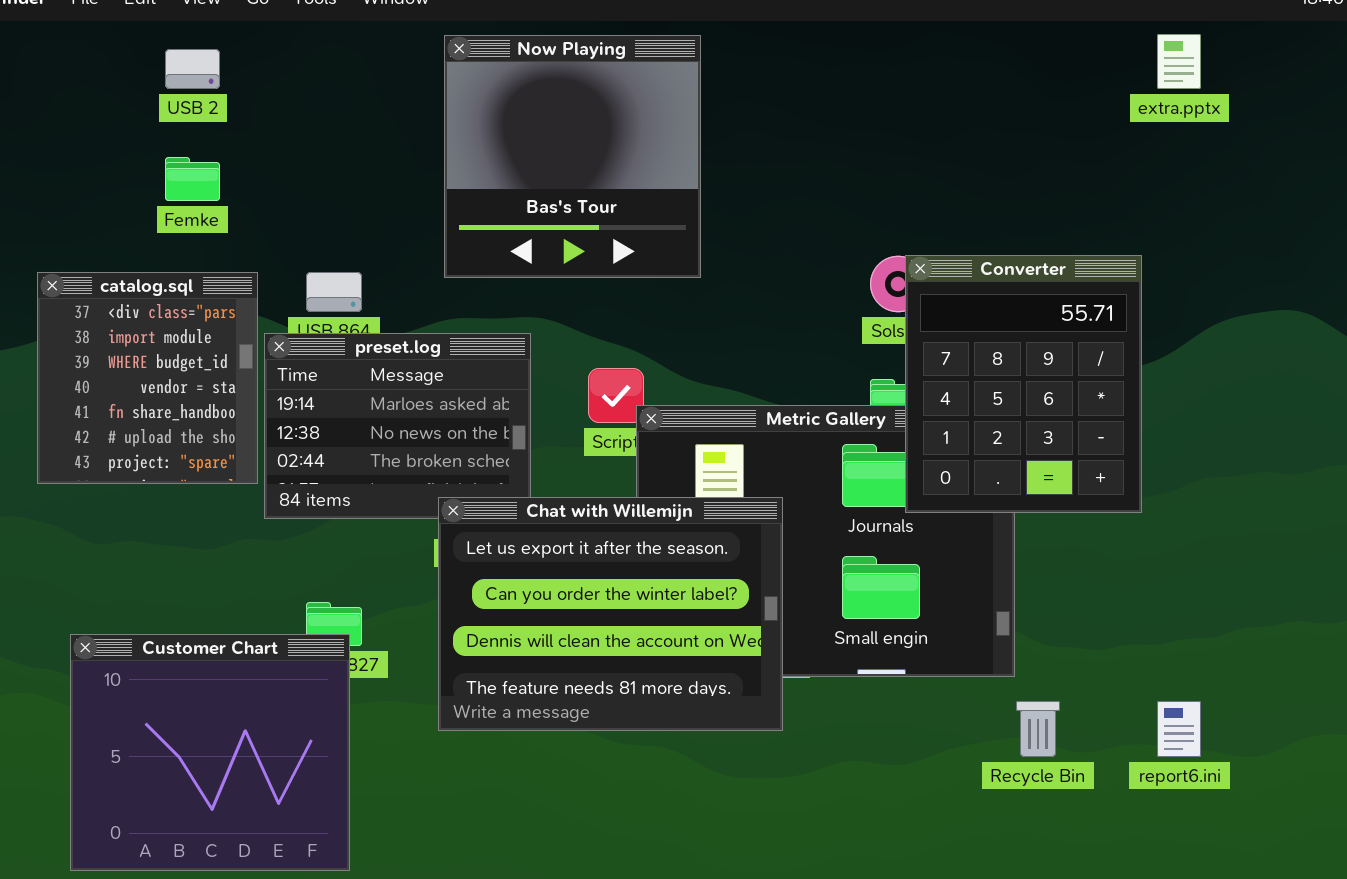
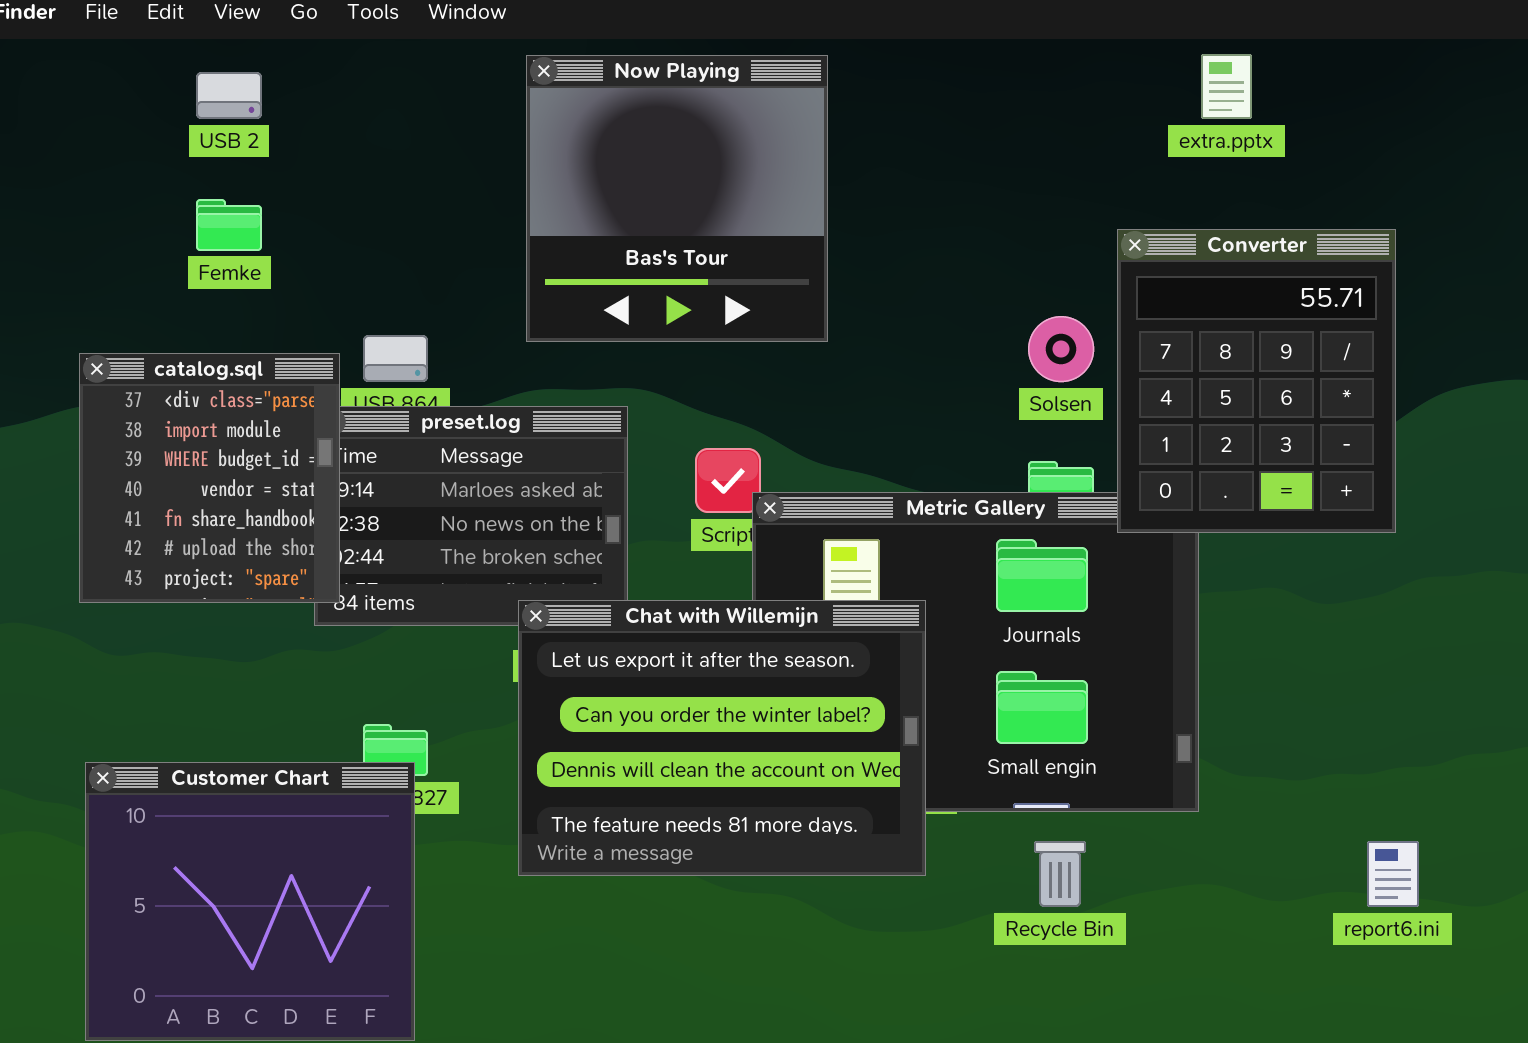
extra.pptx: [1157,34,1201,89] -> [1201,54,1252,119], moved
Converter: [905,255,1142,513] -> [1117,229,1396,533], moved
catalog.sql: [37,272,258,484] -> [79,353,340,603], moved
Recycle Bin: [1016,701,1060,757] -> [1034,841,1086,907], moved

